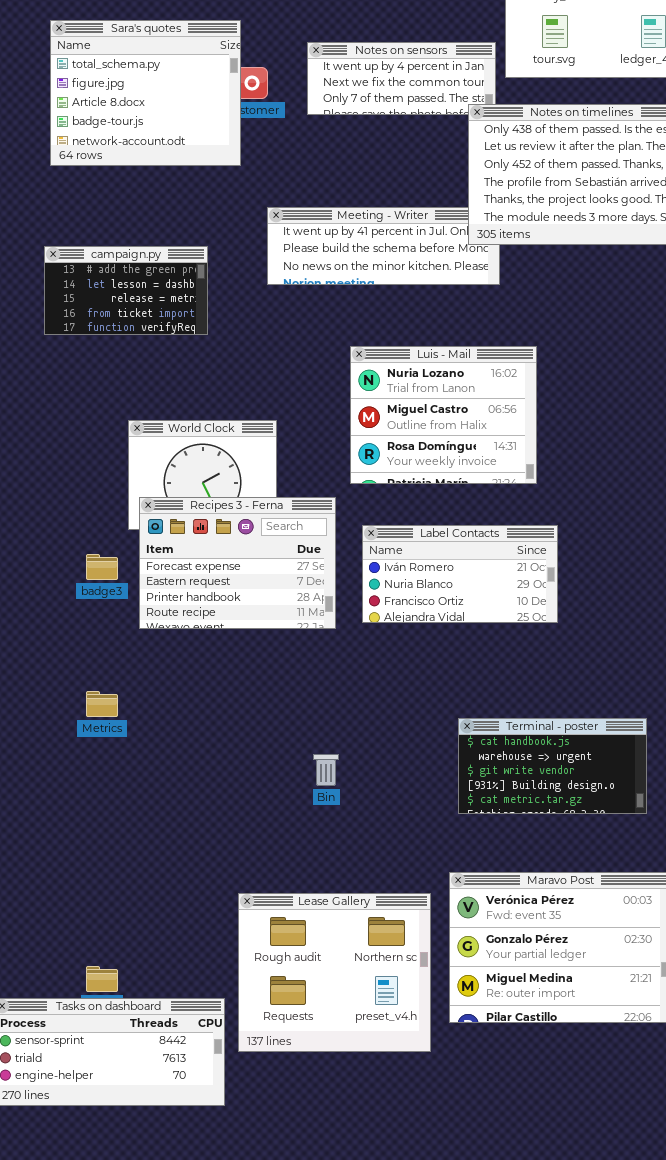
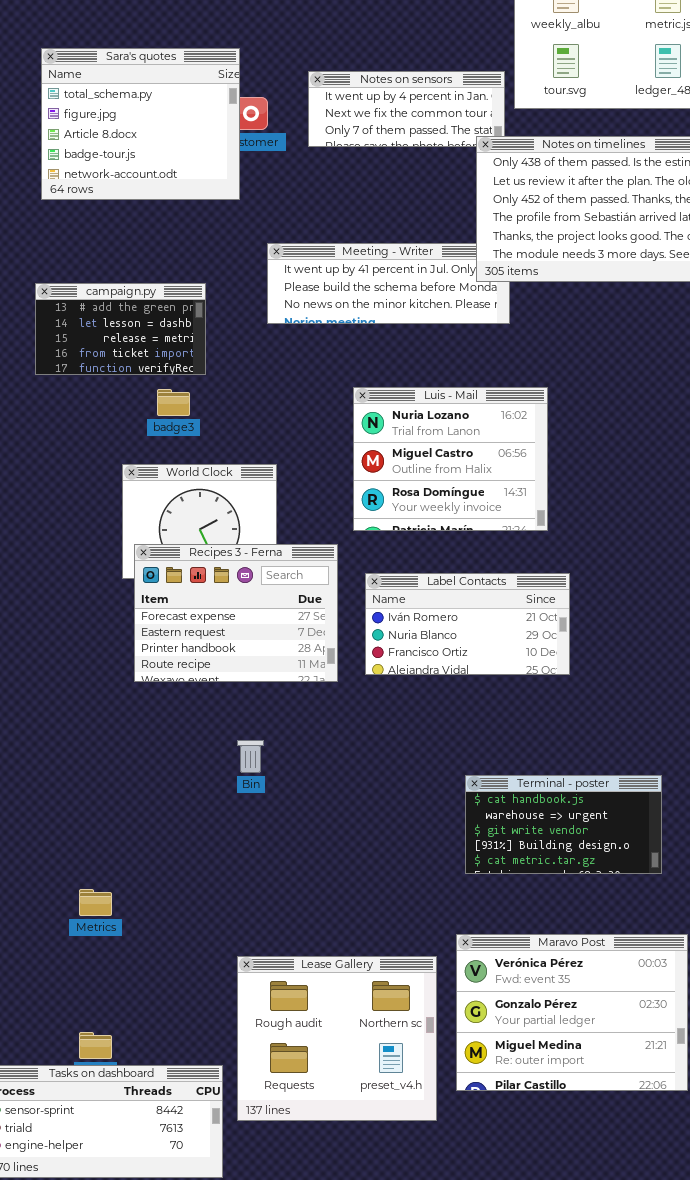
badge3: [86,554,118,580] -> [157,389,190,416], moved
Metrics: [86,691,118,717] -> [79,889,112,916], moved
Bin: [313,754,339,786] -> [237,740,264,773], moved

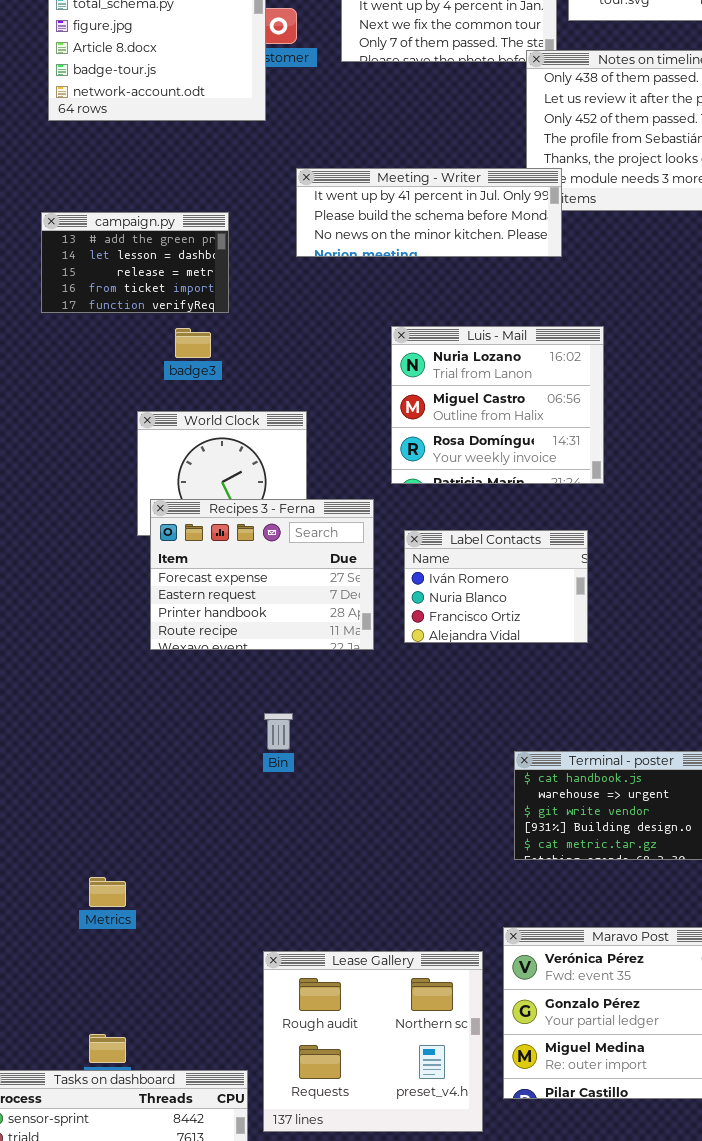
Meeting - Writer: [267,243,510,324] -> [296,168,562,257], raised
Label Contacts: [365,573,570,675] -> [404,530,588,643], resized

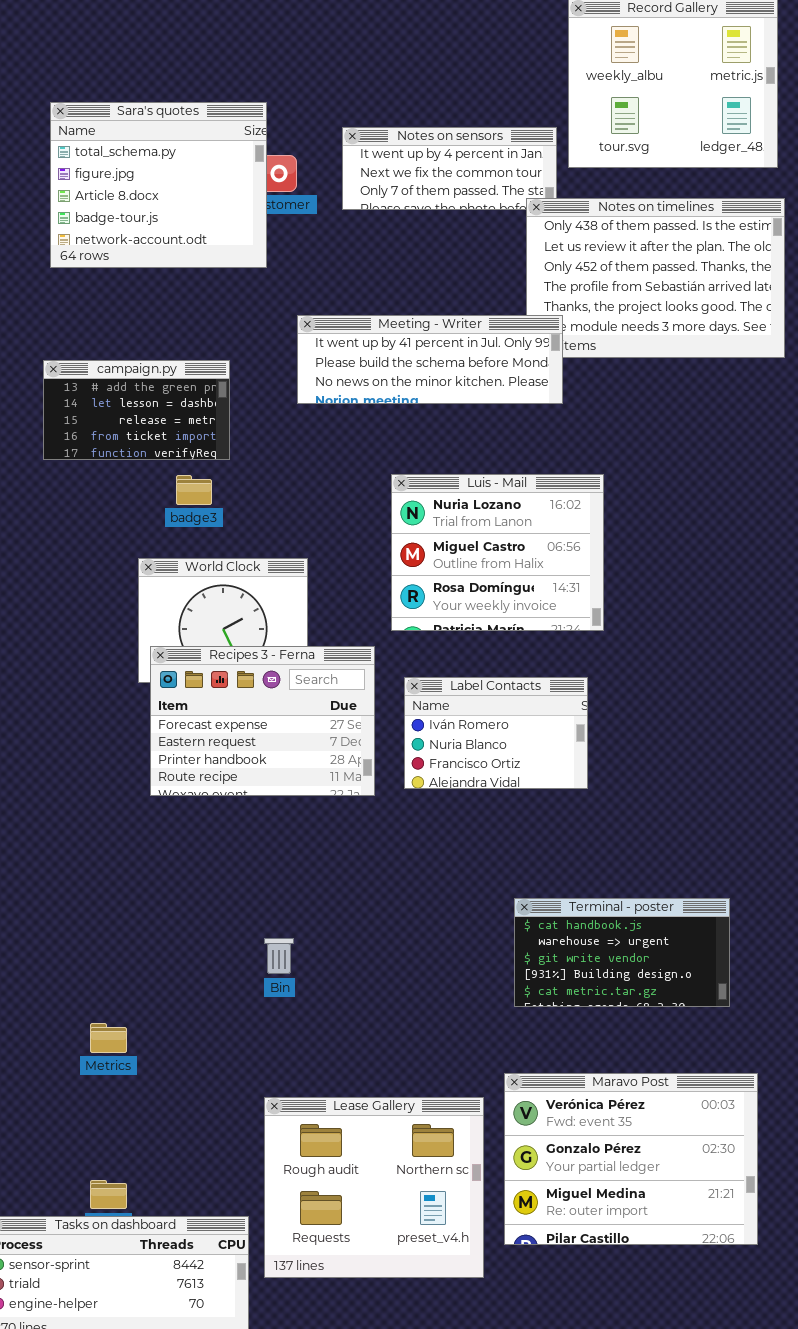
Bin: [264,713,293,750] -> [264,938,294,974], moved

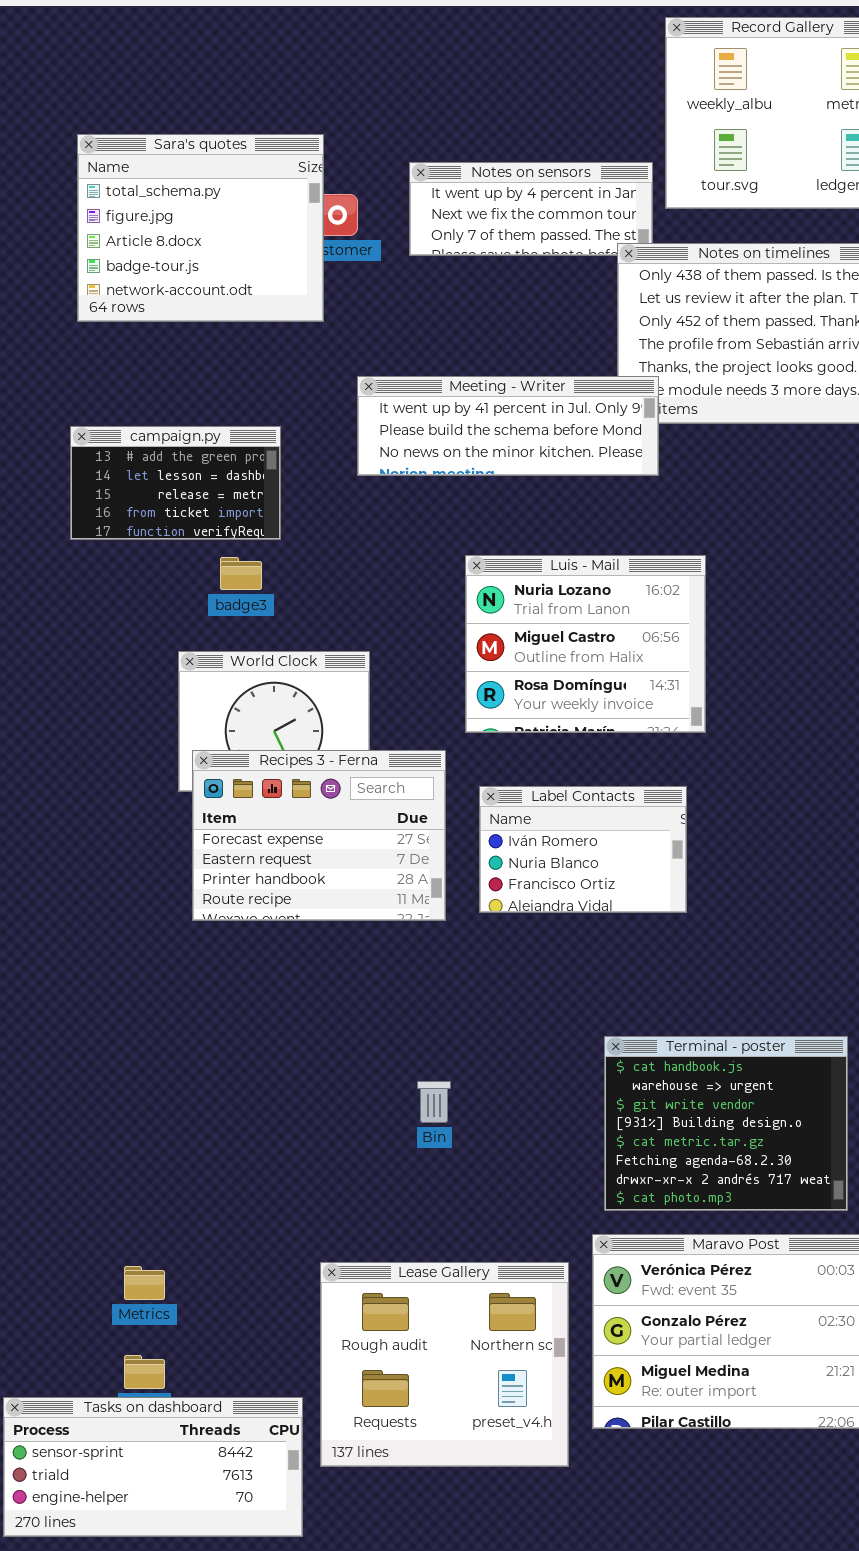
Terminal - poster: [514,898,730,1007] -> [604,1036,848,1211], resized
Bin: [264,938,294,974] -> [417,1081,451,1123], moved
Metrics: [90,1023,127,1053] -> [124,1266,165,1300], moved

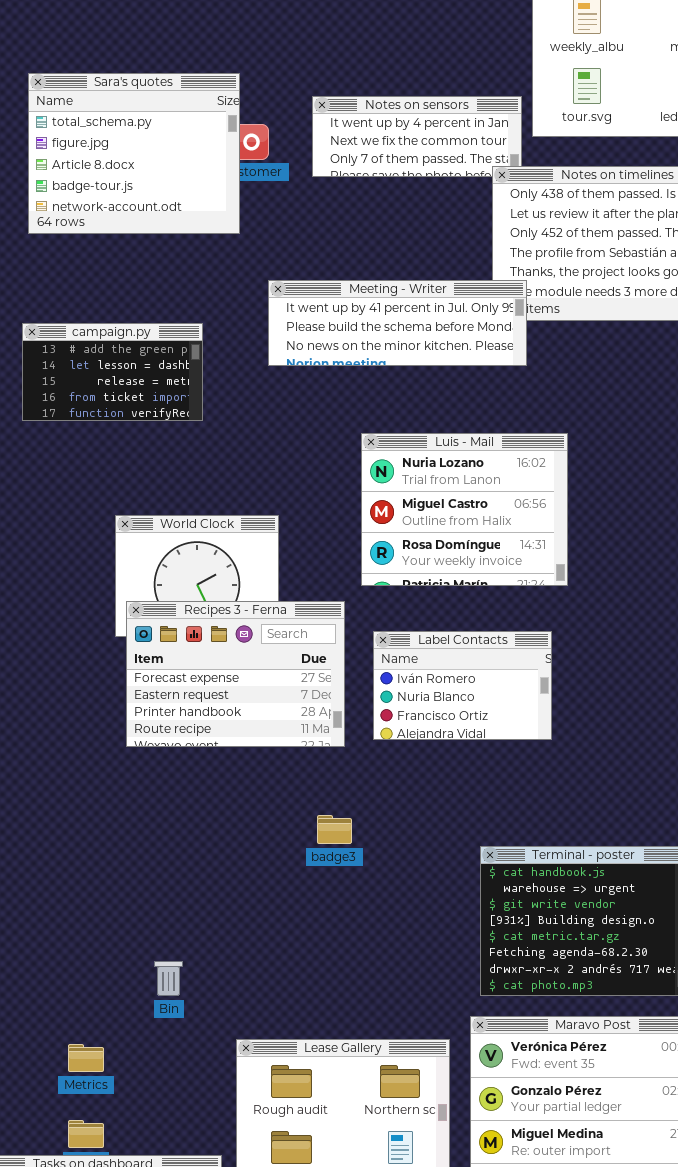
badge3: [220,557,262,590] -> [317,815,352,844], moved
Bin: [417,1081,451,1123] -> [154,961,183,996], moved

